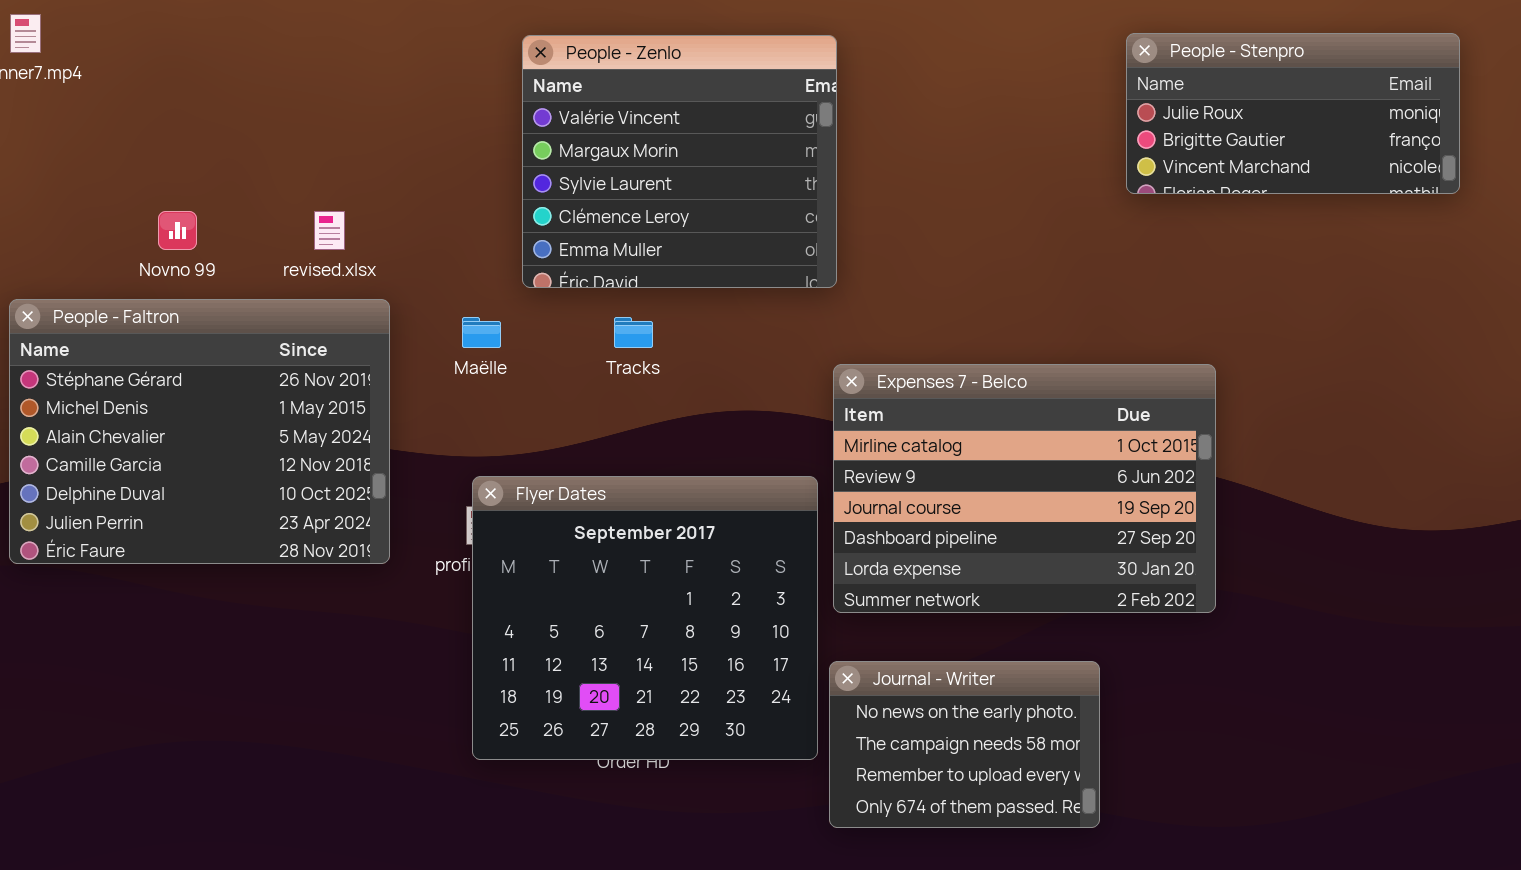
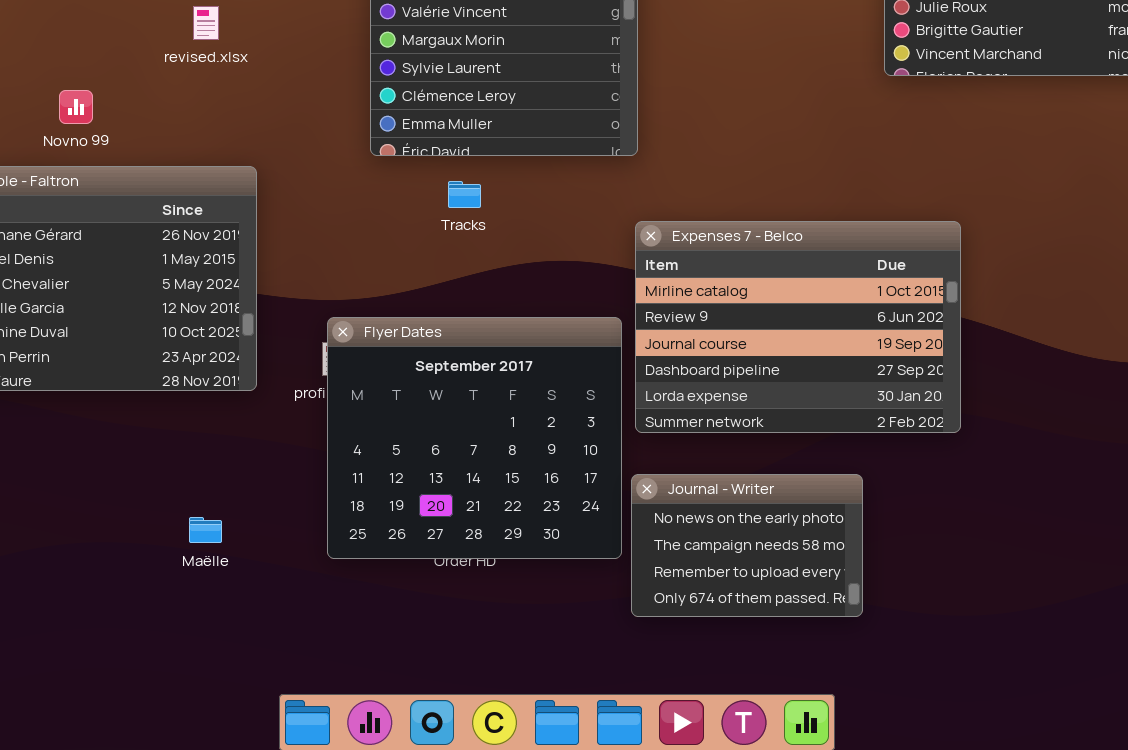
revised.xlsx: [314,211,345,250] -> [193,6,219,40], moved
Maëlle: [462,317,501,348] -> [189,517,222,543], moved

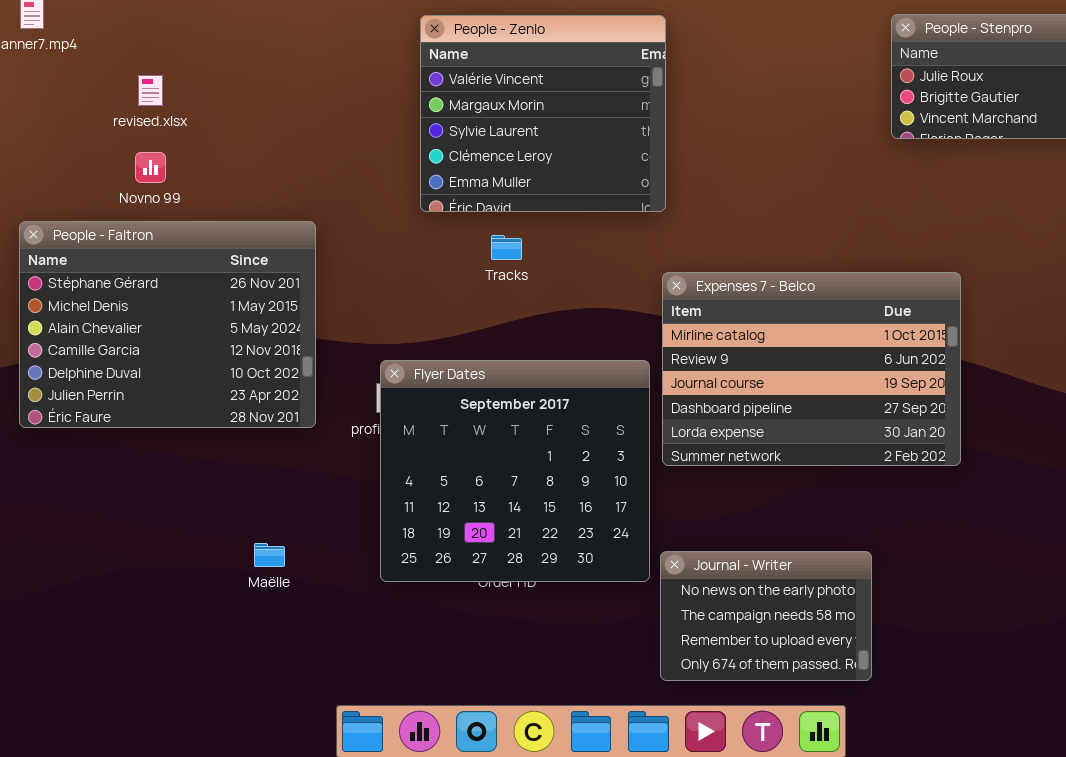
revised.xlsx: [193,6,219,40] -> [138,75,163,106], moved
Journal - Writer: [631,474,863,617] -> [660,551,872,681], moved

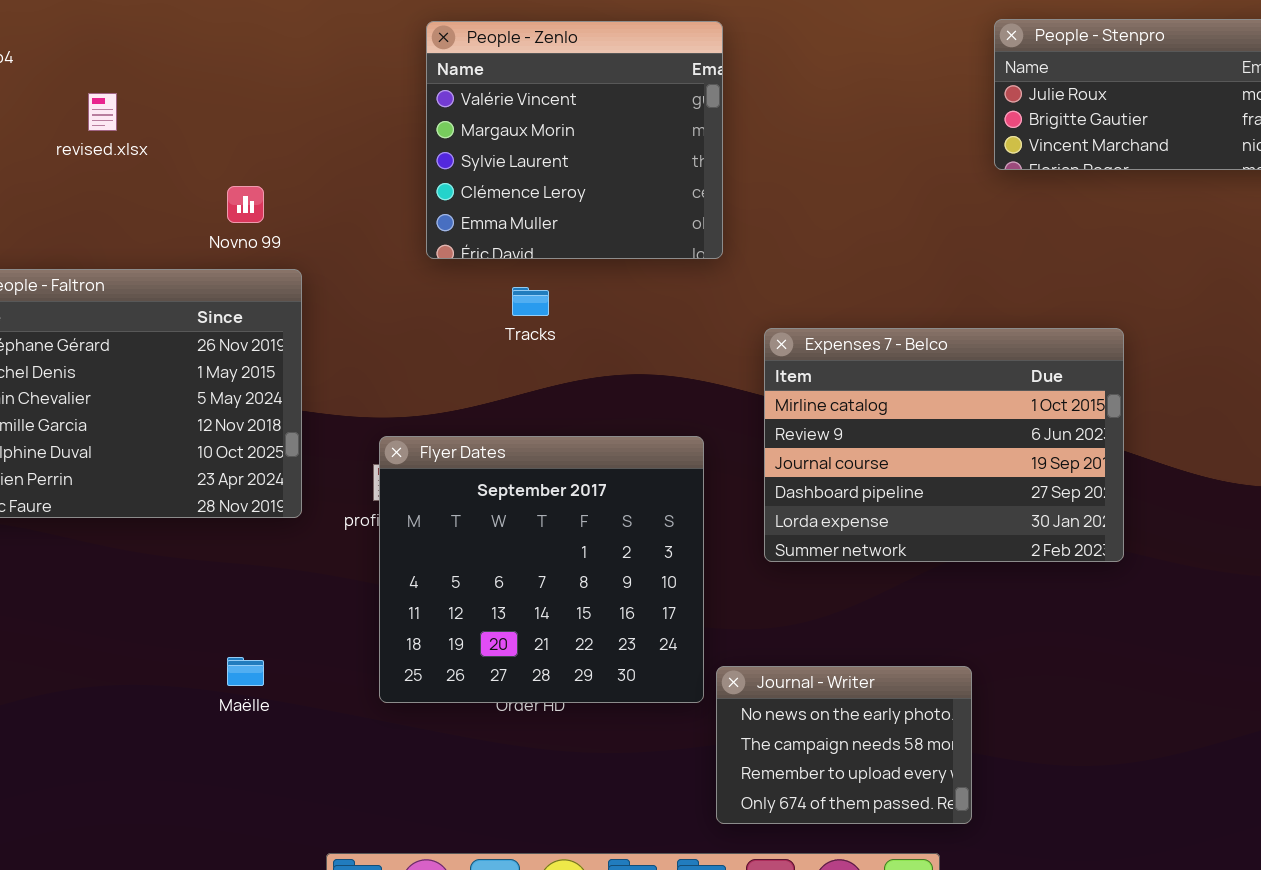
Novno 99: [135,152,166,183] -> [227,186,264,223], moved
Expenses 7 - Belco: [662,272,961,466] -> [764,328,1124,562], moved

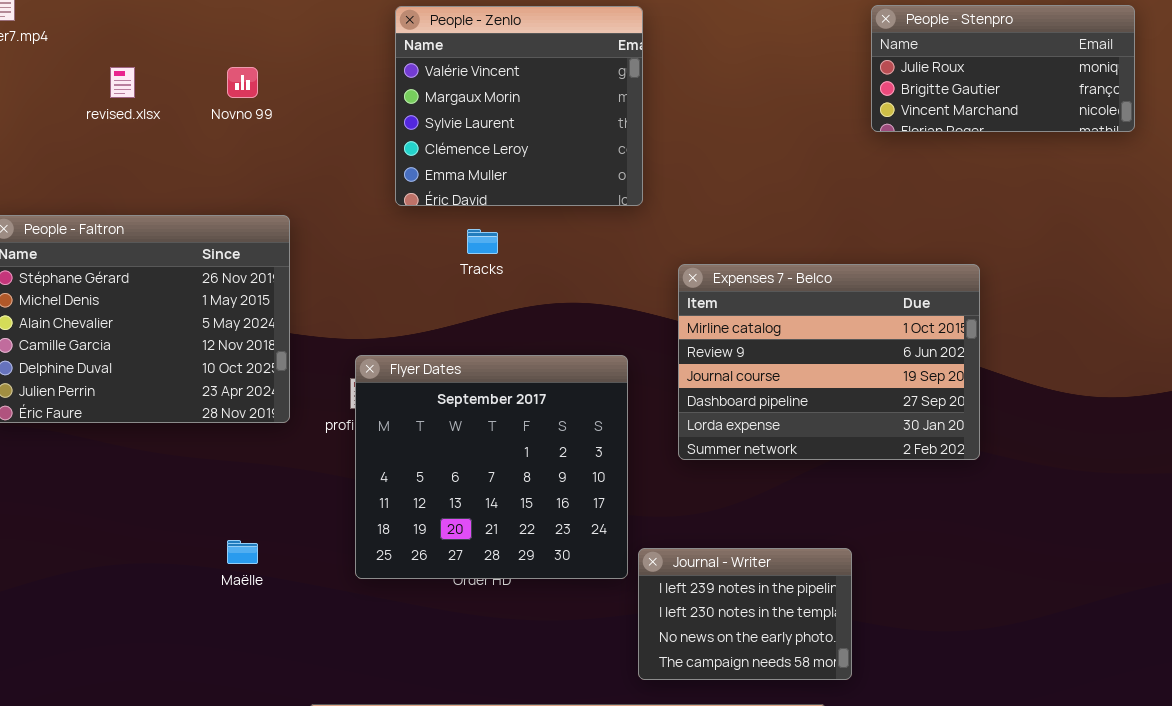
Novno 99: [227,186,264,223] -> [227,67,258,98], moved
Journal - Writer: [716,666,972,824] -> [638,548,852,680], scrolled up 2 rows

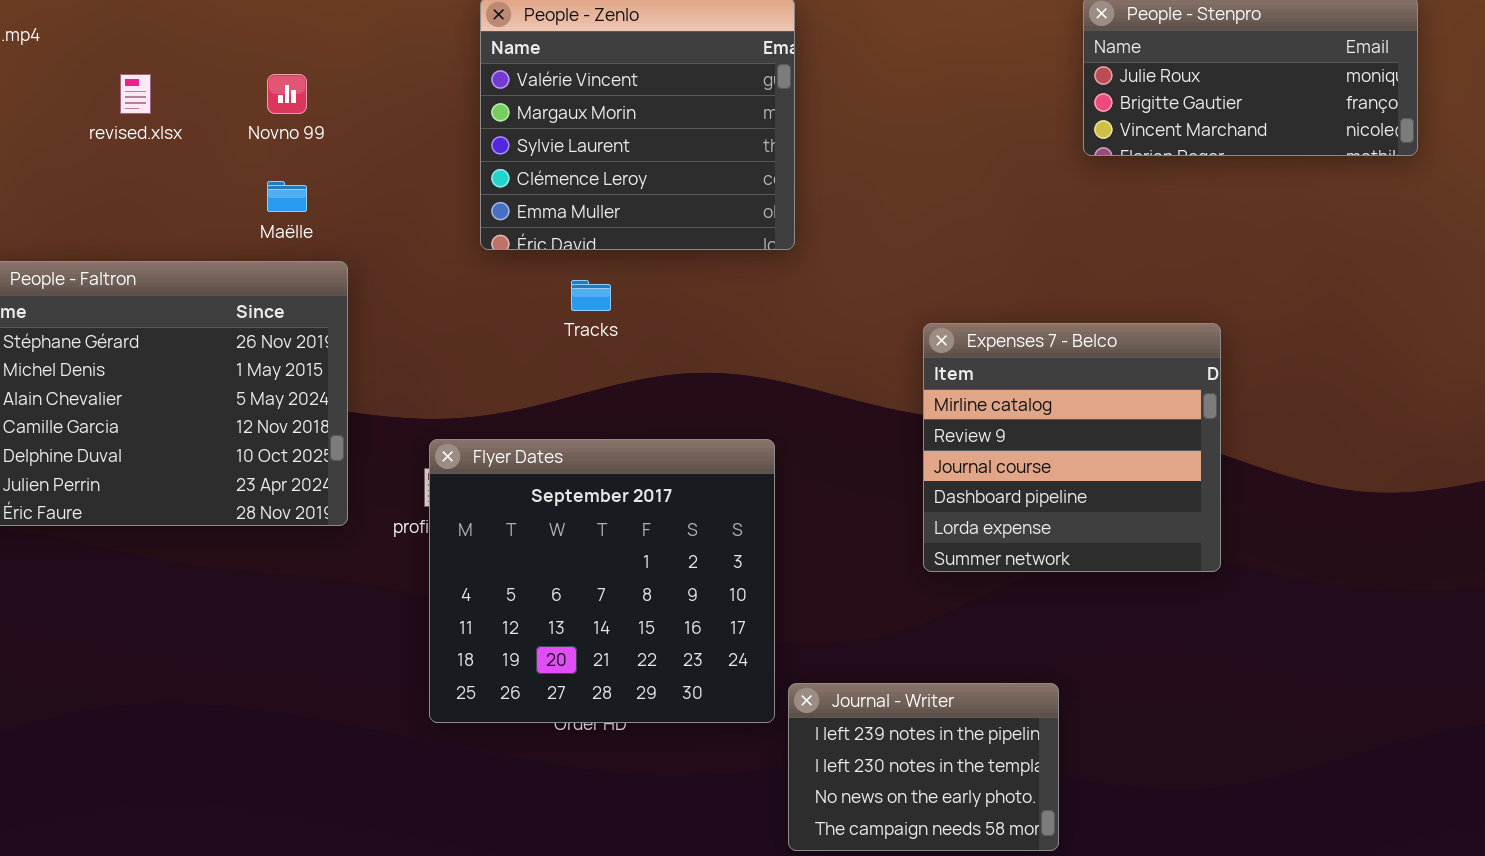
Expenses 7 - Belco: [678,264,980,460] -> [923,323,1221,572], resized
Maëlle: [227,540,258,564] -> [267,181,307,212], moved

